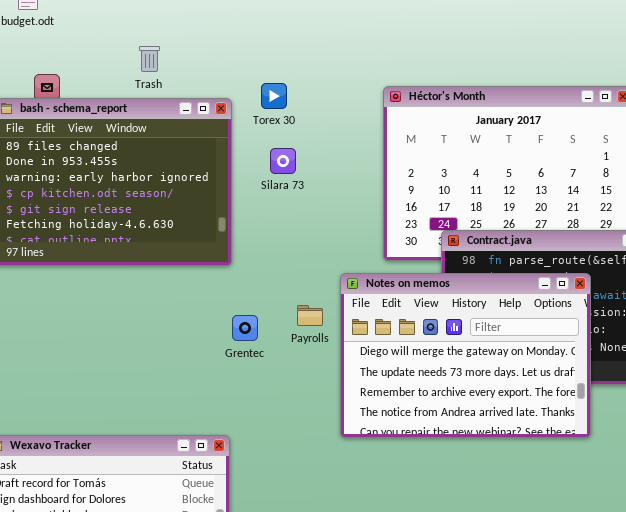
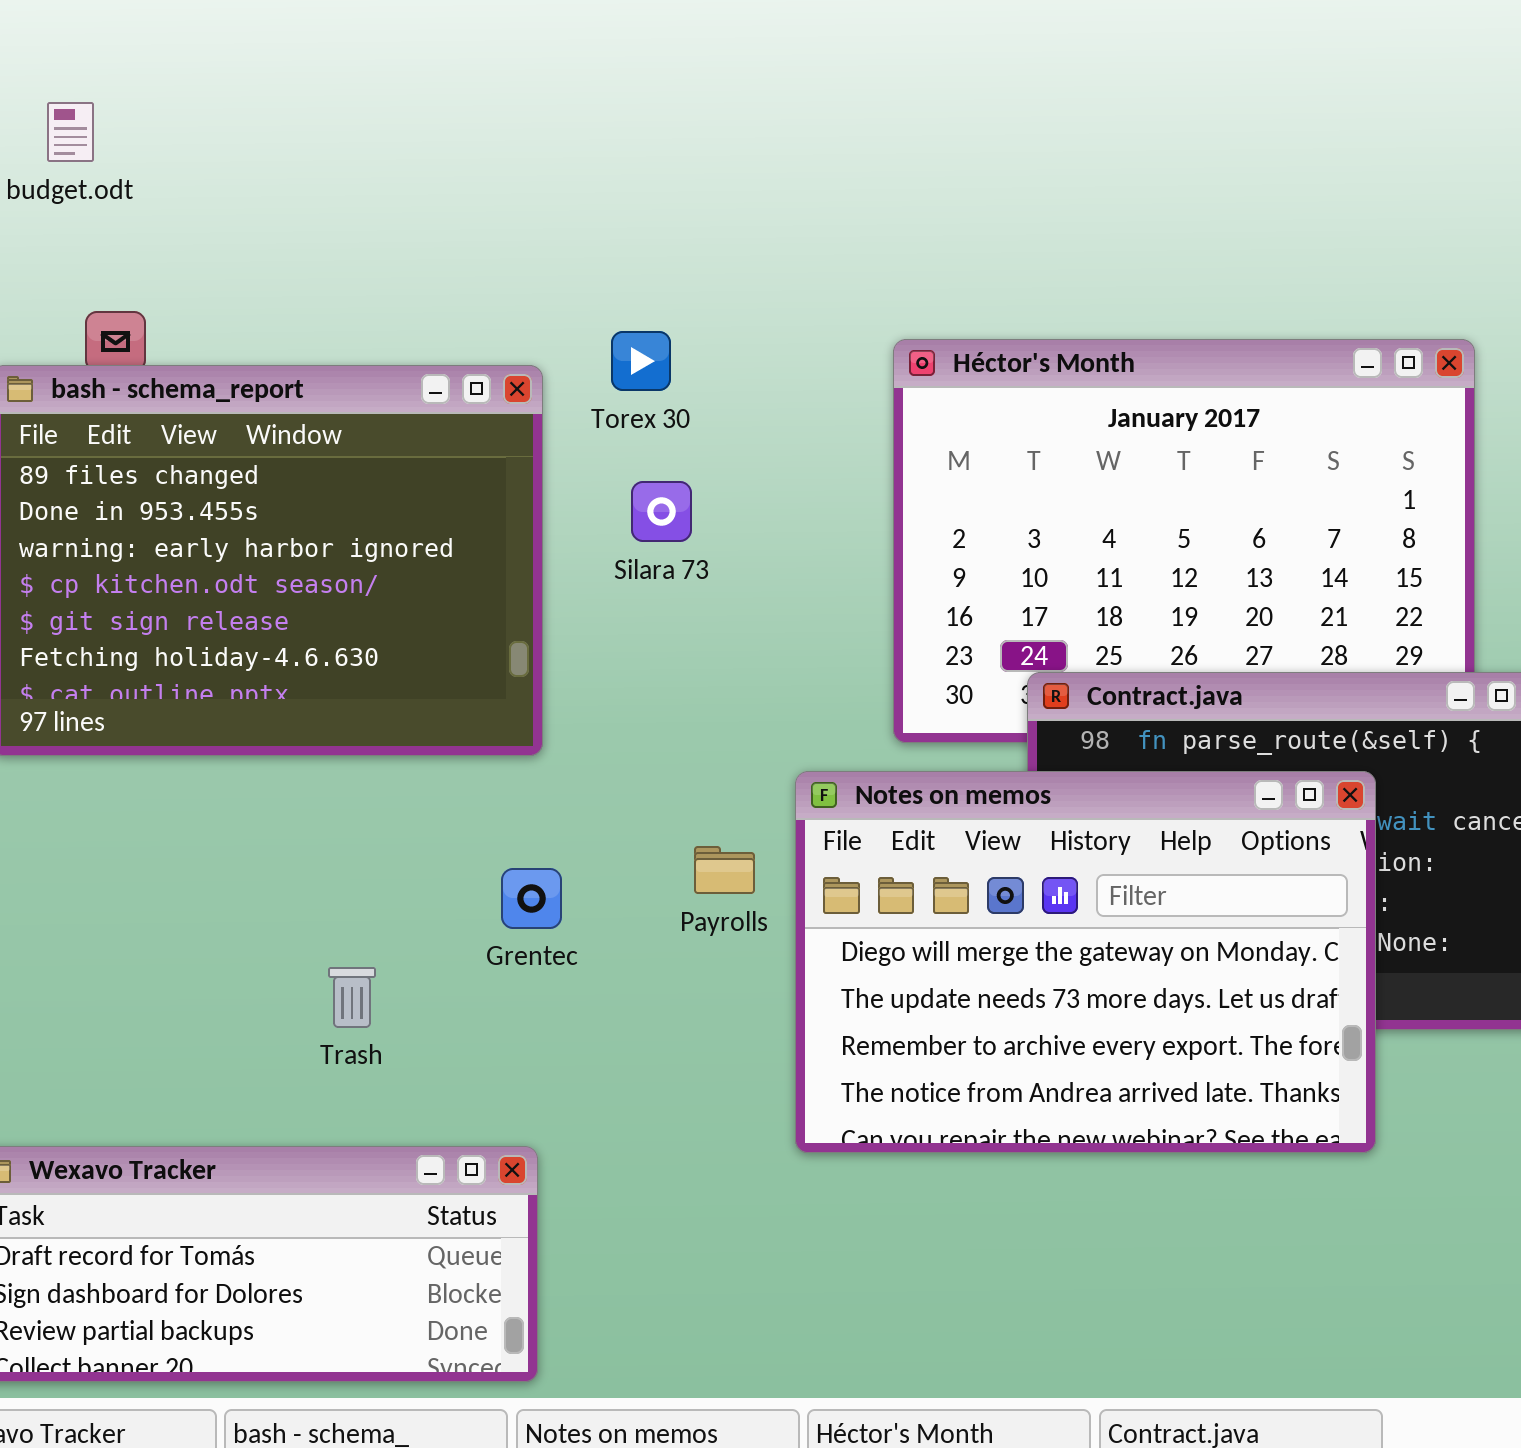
Trash: [139,46,160,72] -> [328,967,376,1028], moved
Grentec: [232,315,258,341] -> [501,868,562,929], moved

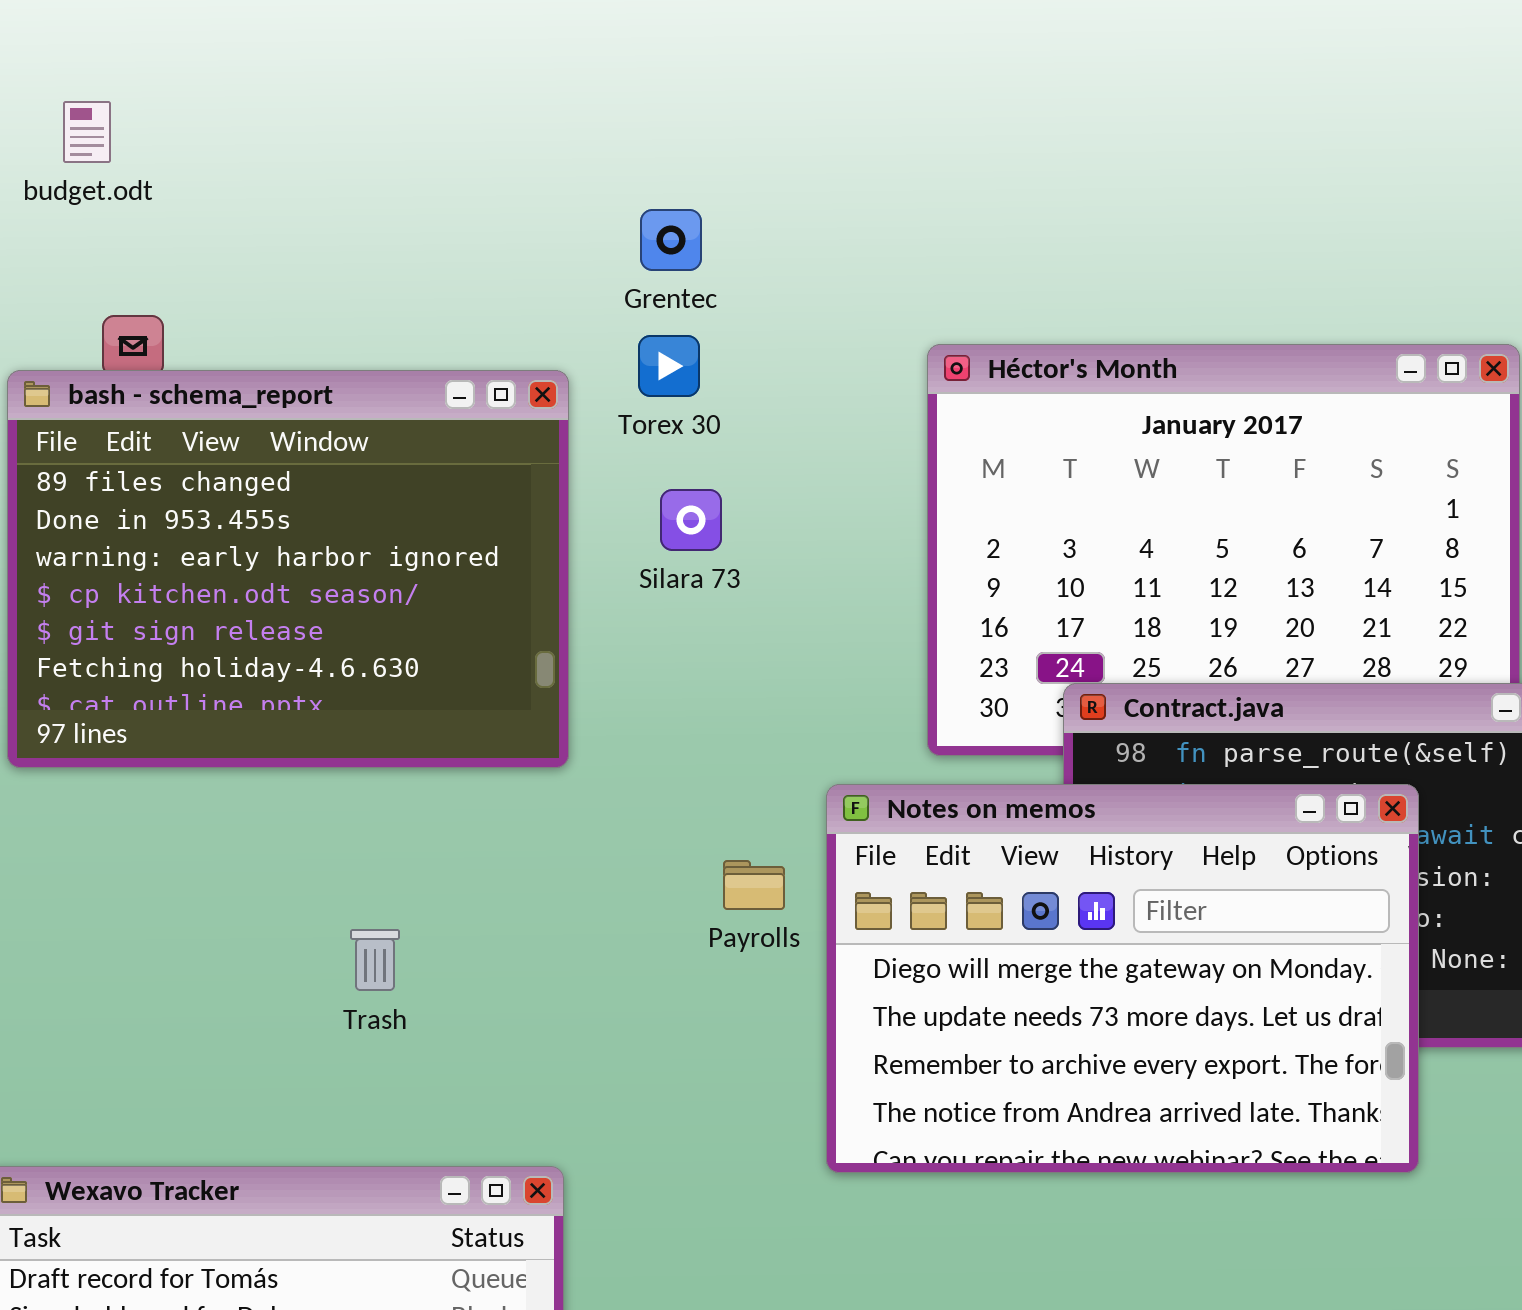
Grentec: [501,868,562,929] -> [640,209,702,271], moved
Trash: [328,967,376,1028] -> [350,929,400,991], moved

